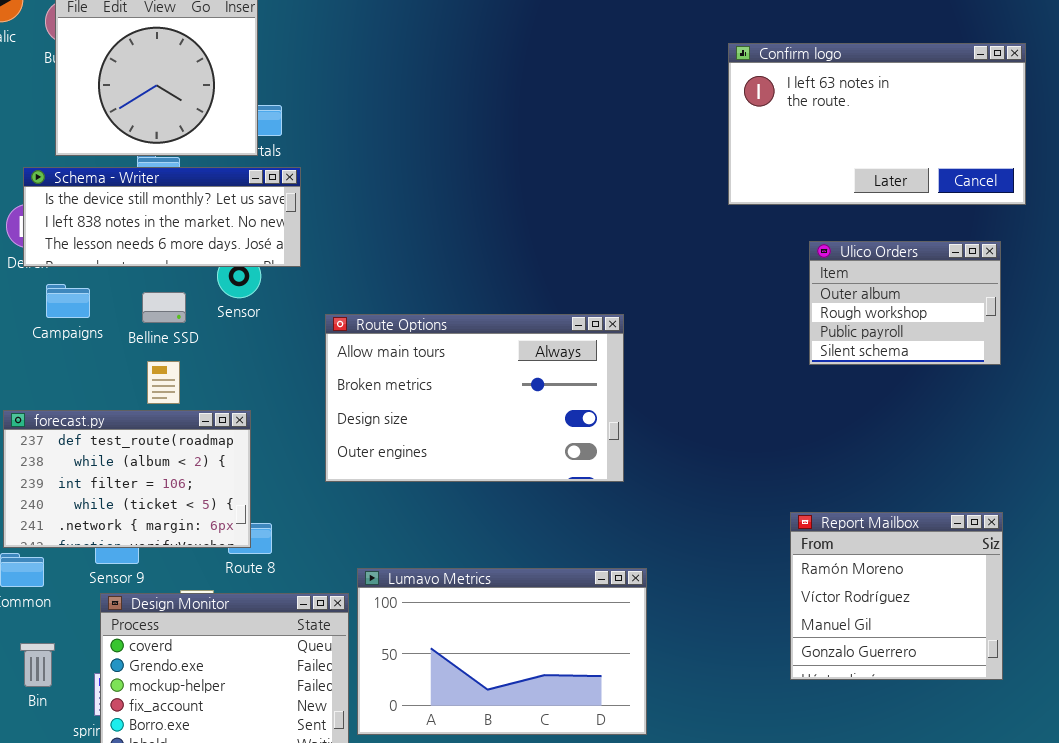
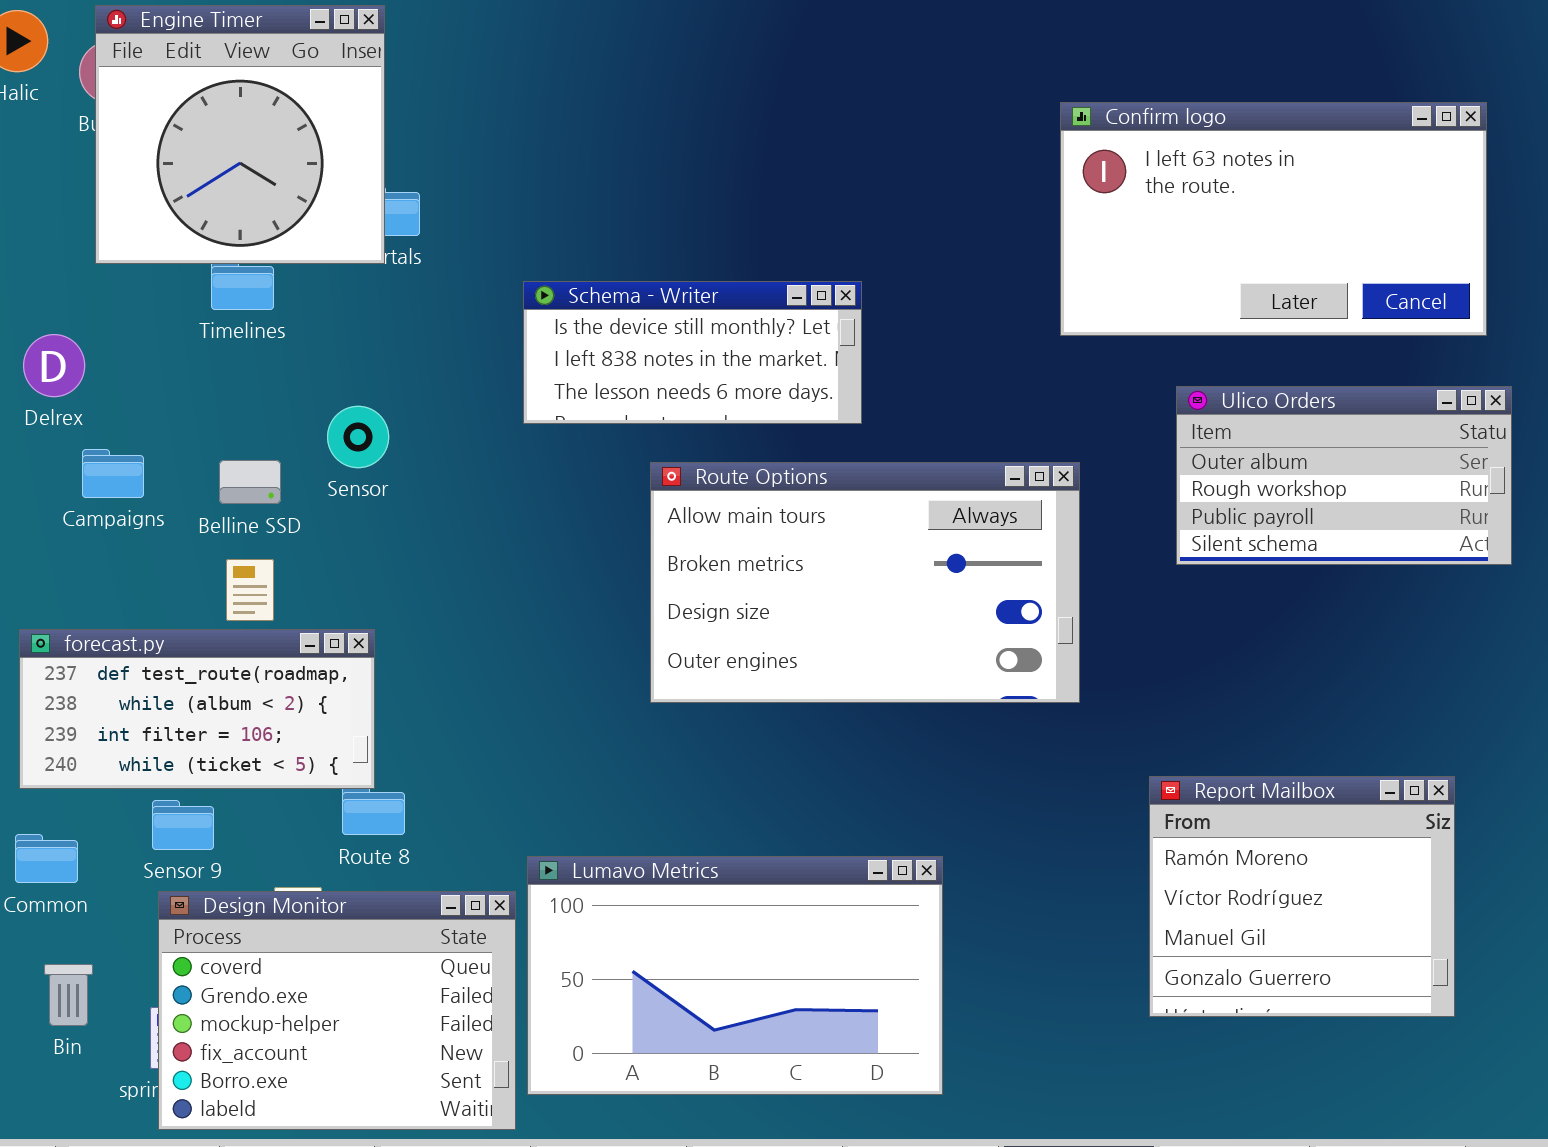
Schema - Writer: [23,167,301,267] -> [523,281,862,424], moved, resized
Ulico Orders: [809,241,1001,365] -> [1176,386,1512,565], resized
Route Options: [325,314,624,482] -> [650,462,1080,703], moved
forecast.py: [3,410,251,548] -> [19,629,375,789], resized

